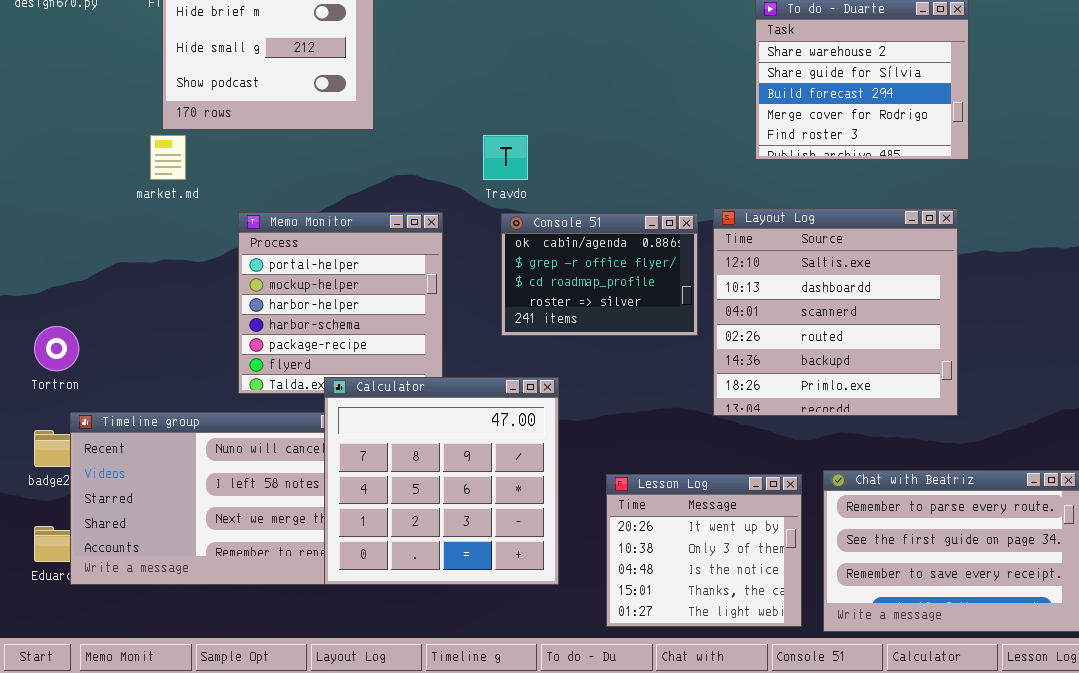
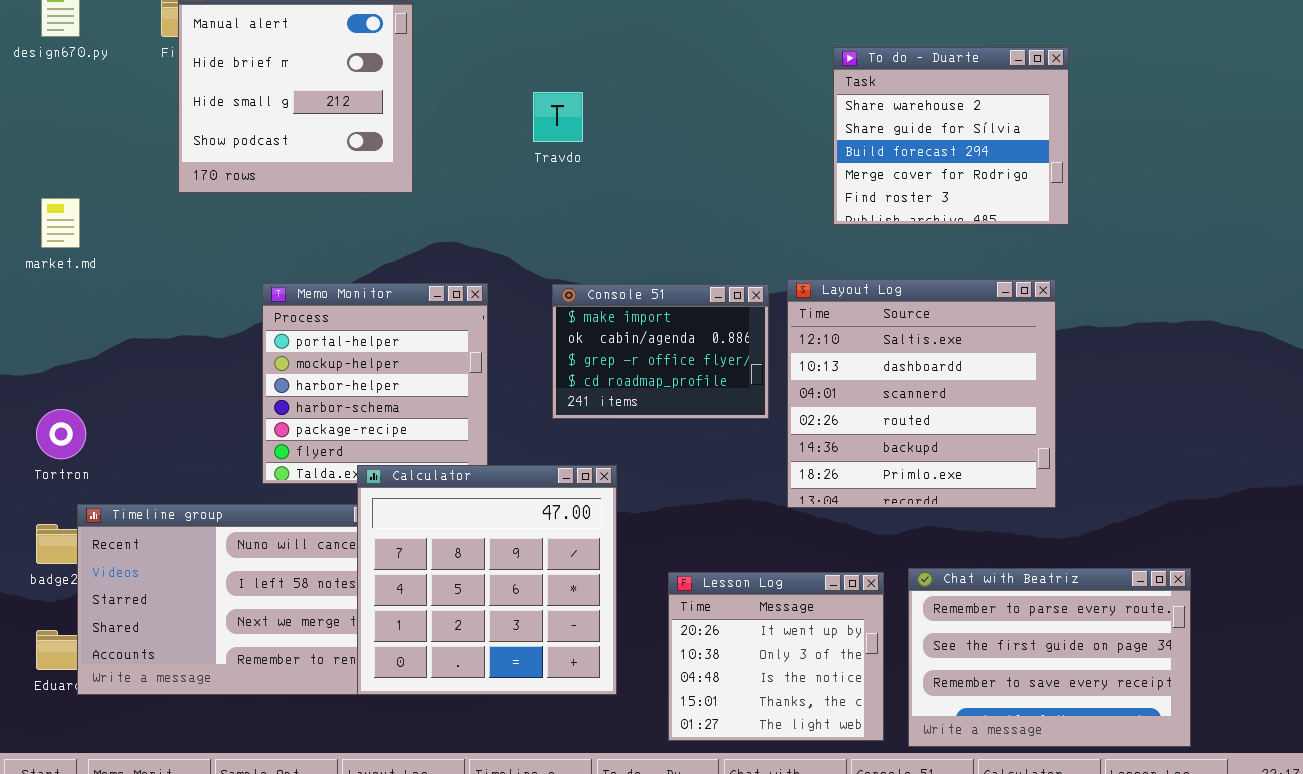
market.md: [150,135,186,180] -> [41,198,80,248], moved
Travdo: [483,135,528,180] -> [533,92,583,142], moved
Console 51: [501,213,698,336] -> [552,284,769,419], scrolled up 1 row

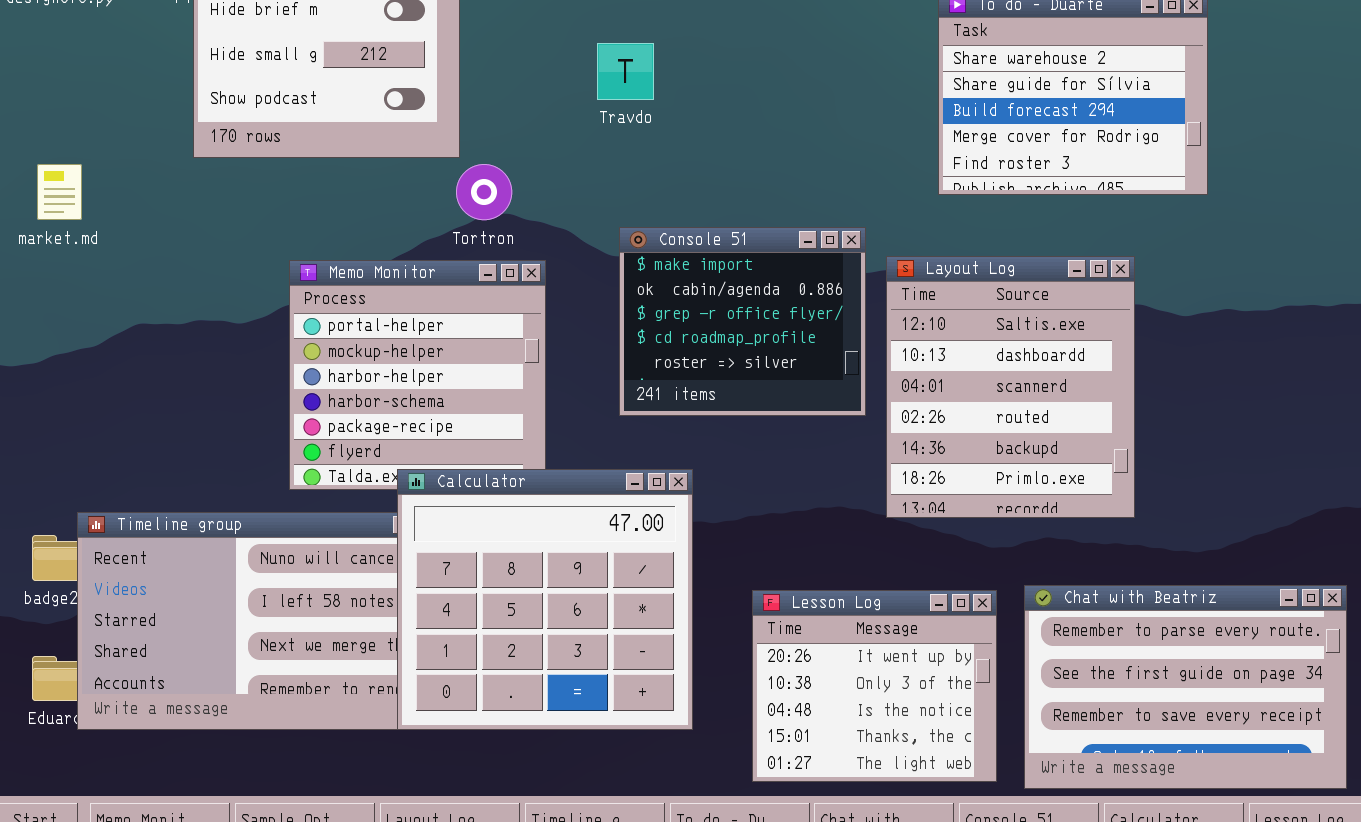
Layout Log: [787,279,1056,508] -> [886,256,1135,518], resized
Console 51: [552,284,769,419] -> [619,227,866,416], resized
Tortron: [36,409,86,459] -> [456,164,512,220], moved

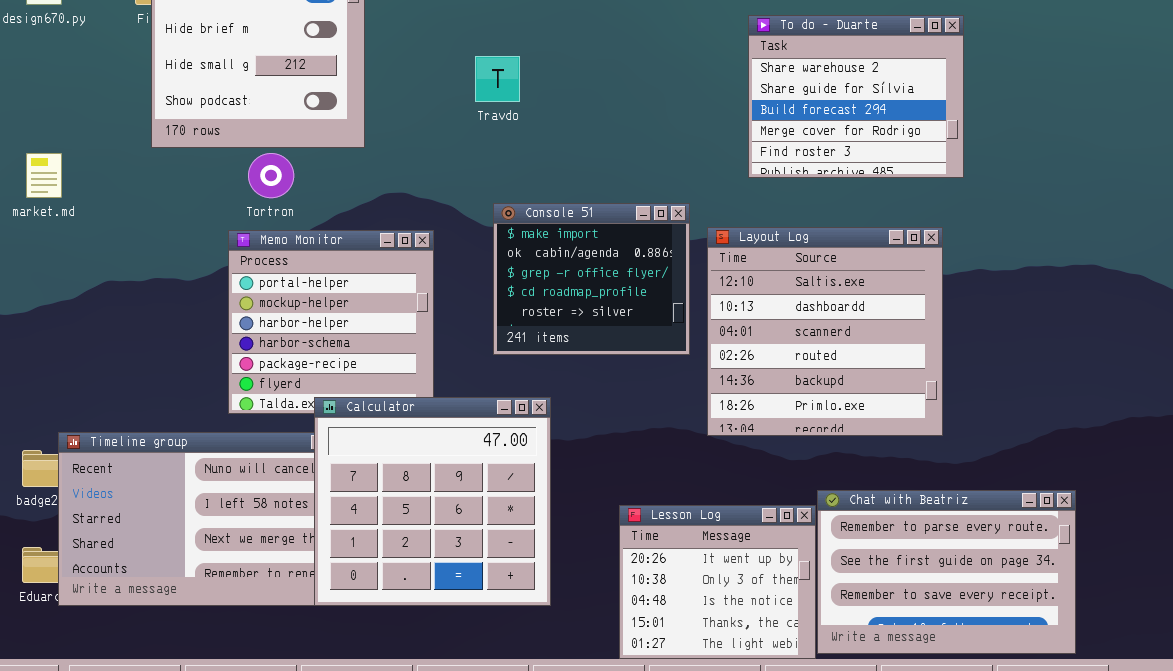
Tortron: [456,164,512,220] -> [248,153,294,198], moved
Layout Log: [886,256,1135,518] -> [707,227,943,436], resized
Lesson Log: [752,590,997,782] -> [619,505,816,659], moved

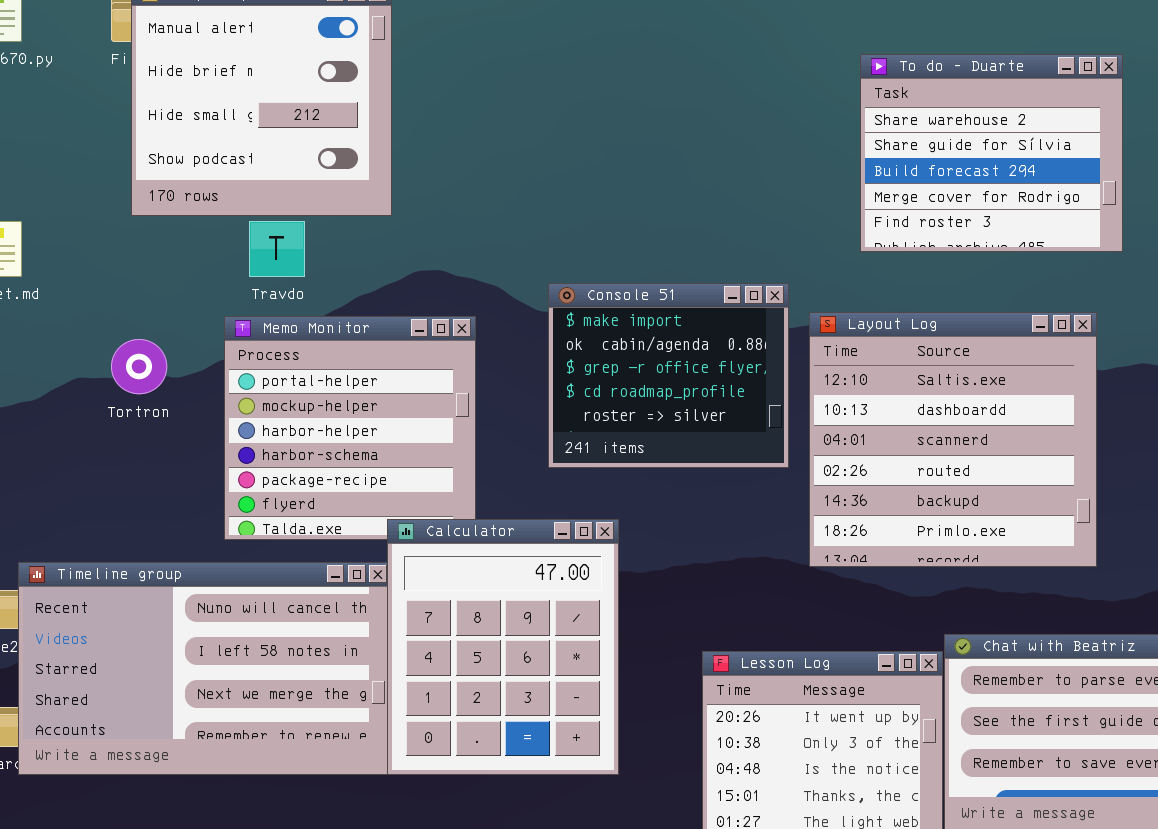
Travdo: [475,56,520,102] -> [249,221,305,277], moved
Tortron: [248,153,294,198] -> [111,339,167,394], moved
Calculator: [314,397,551,606] -> [387,519,619,775], resized

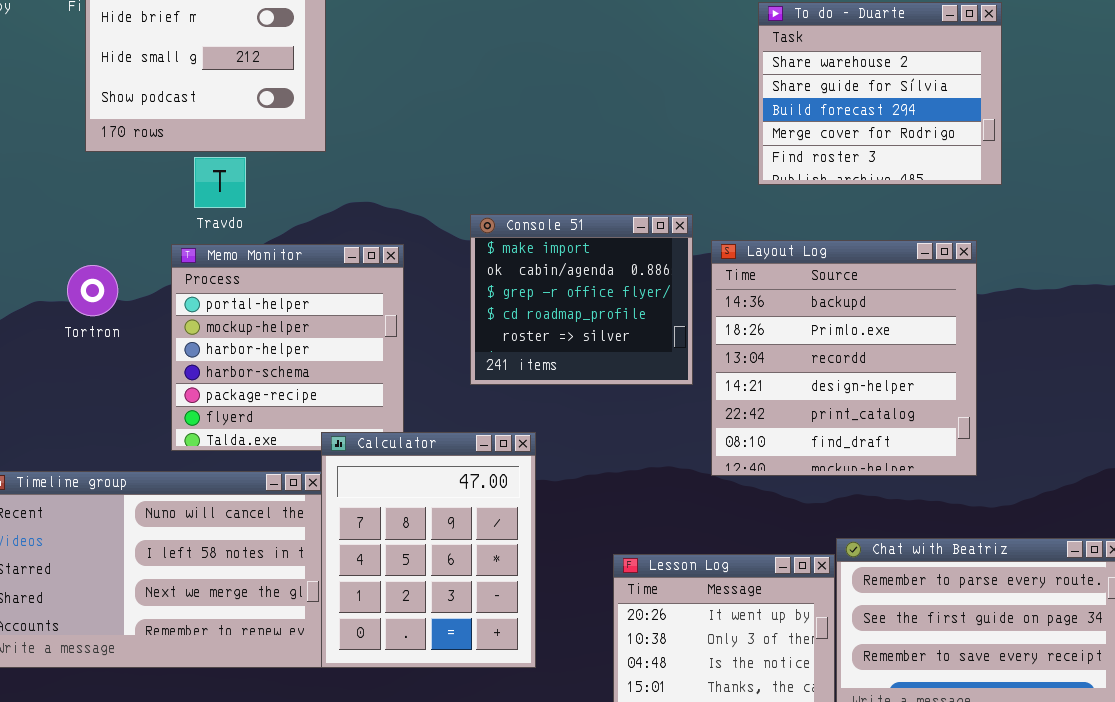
Layout Log: [809,312,1097,567] -> [711,240,977,476], scrolled down 4 rows

